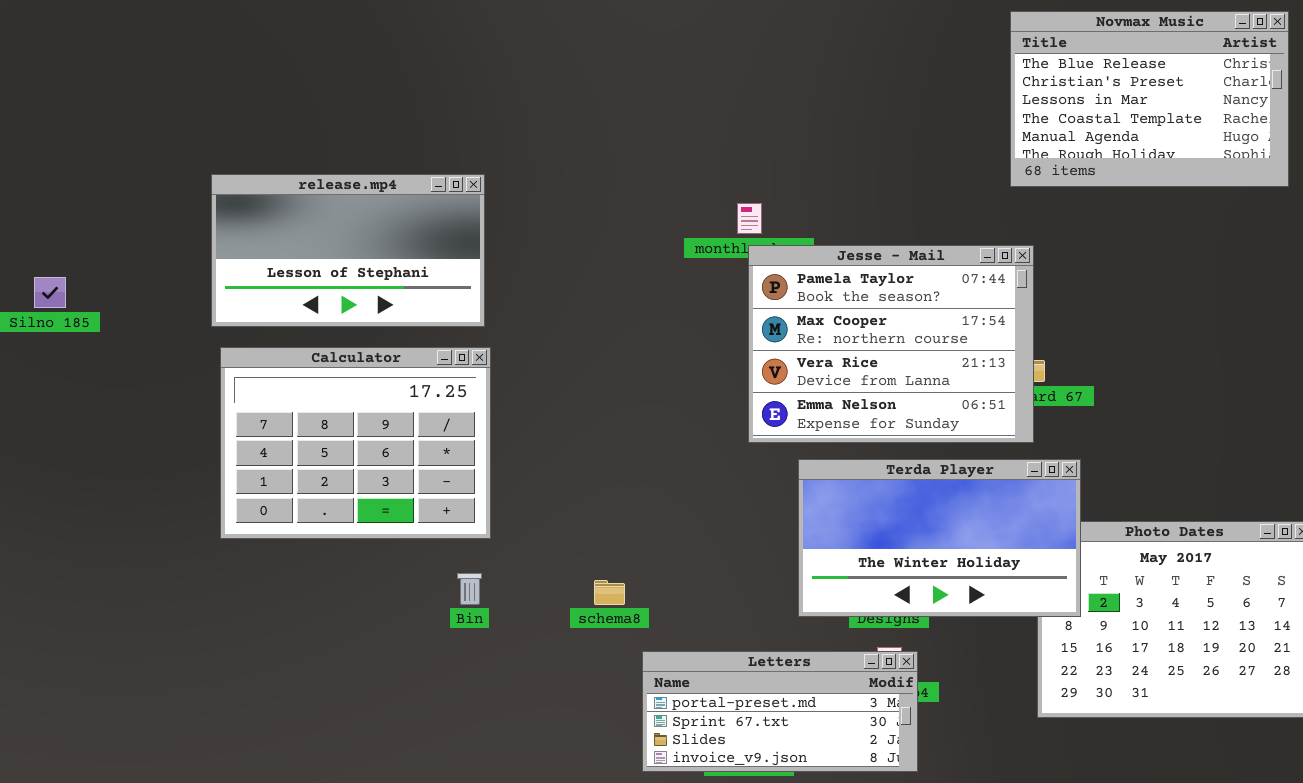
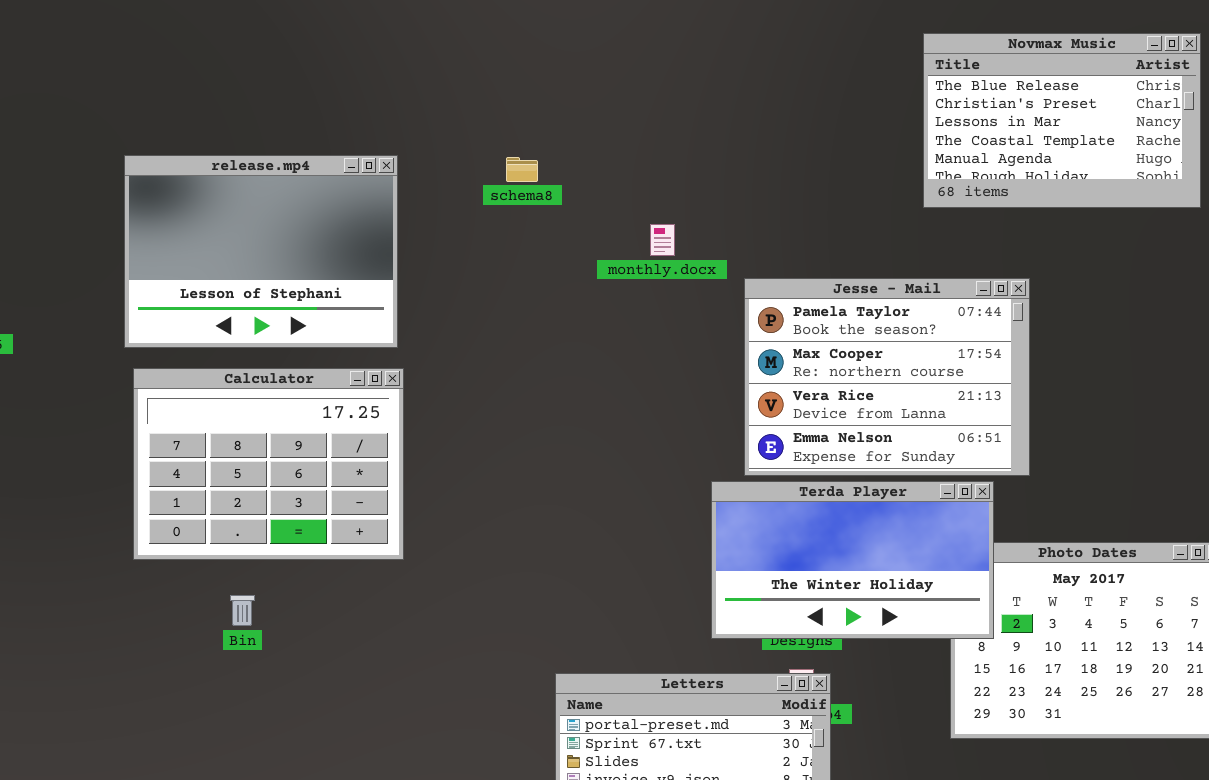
release.mp4: [211,174,485,327] -> [124,155,398,348], resized
Jesse - Mail: [748,245,1034,443] -> [744,278,1030,476], moved
Bin: [457,573,482,605] -> [230,595,255,626], moved
schema8: [594,580,625,605] -> [506,157,538,182], moved

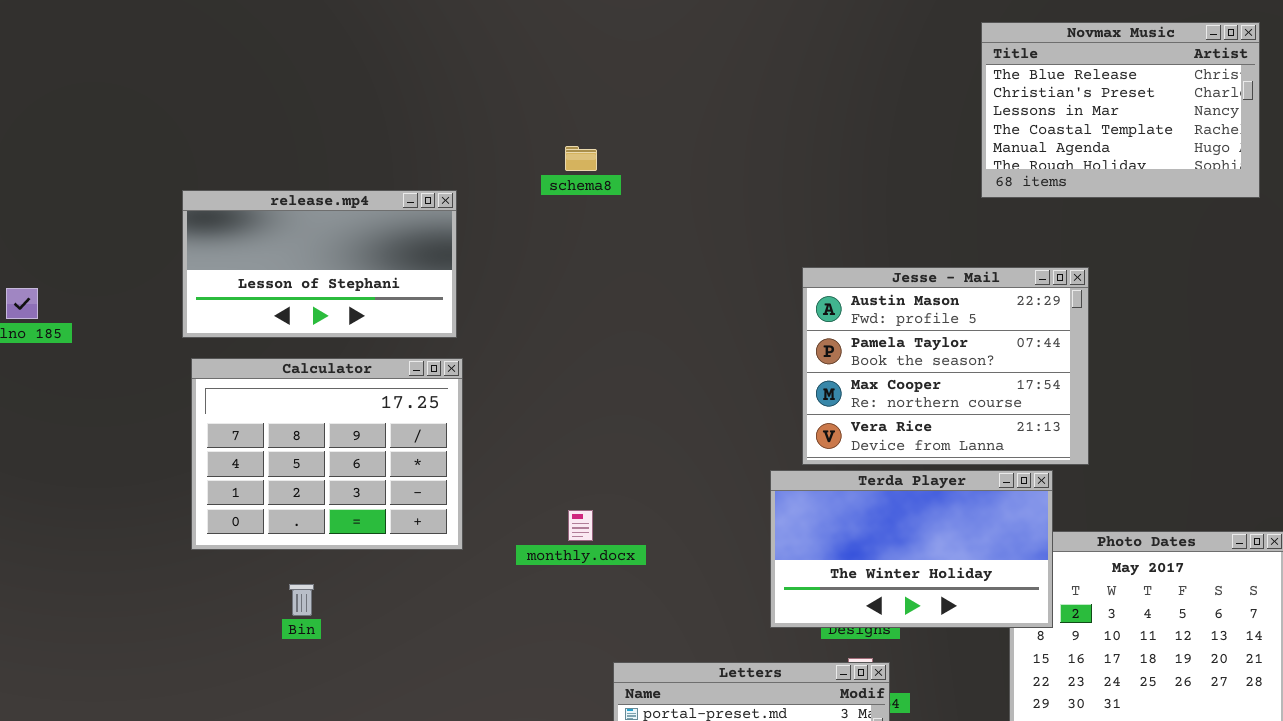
release.mp4: [124,155,398,348] -> [182,190,457,338], resized
monthly.docx: [650,224,675,256] -> [568,510,593,541], moved
Jesse - Mail: [744,278,1030,476] -> [802,267,1089,465], scrolled up 1 row

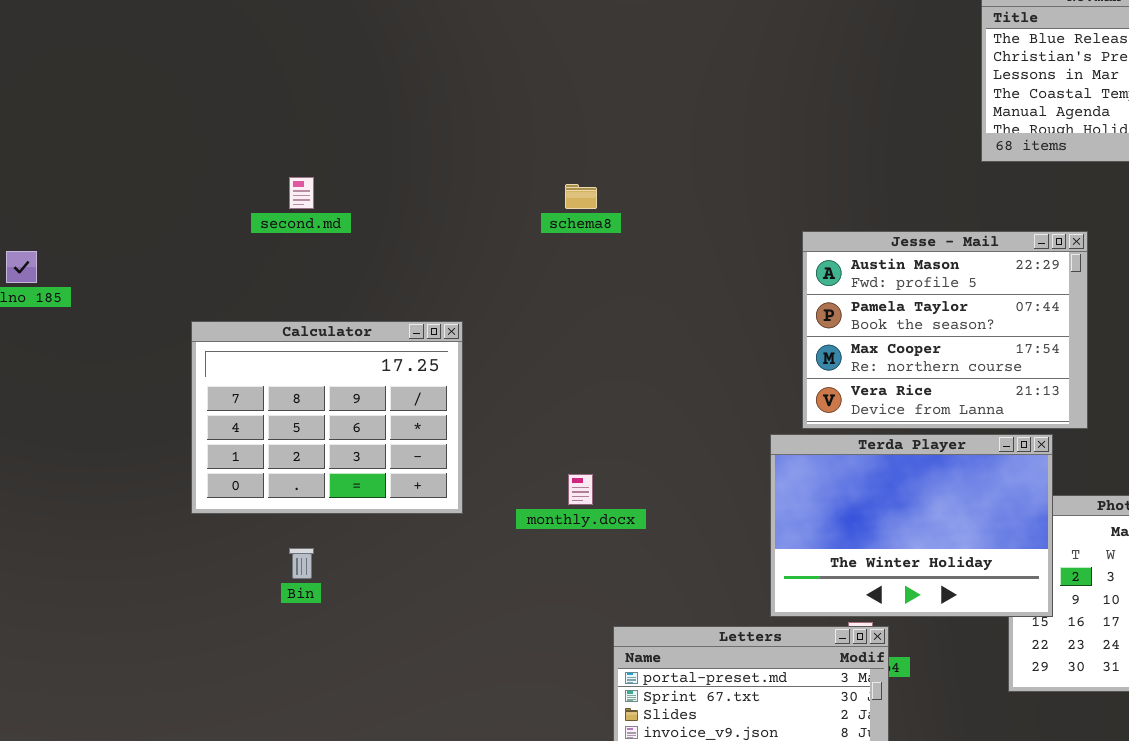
schema8: [565,146,597,171] -> [565,184,597,209], moved
release.mp4: [182,190,457,338] -> none, closed
Terda Player: [770,470,1053,628] -> [770,434,1053,617], resized

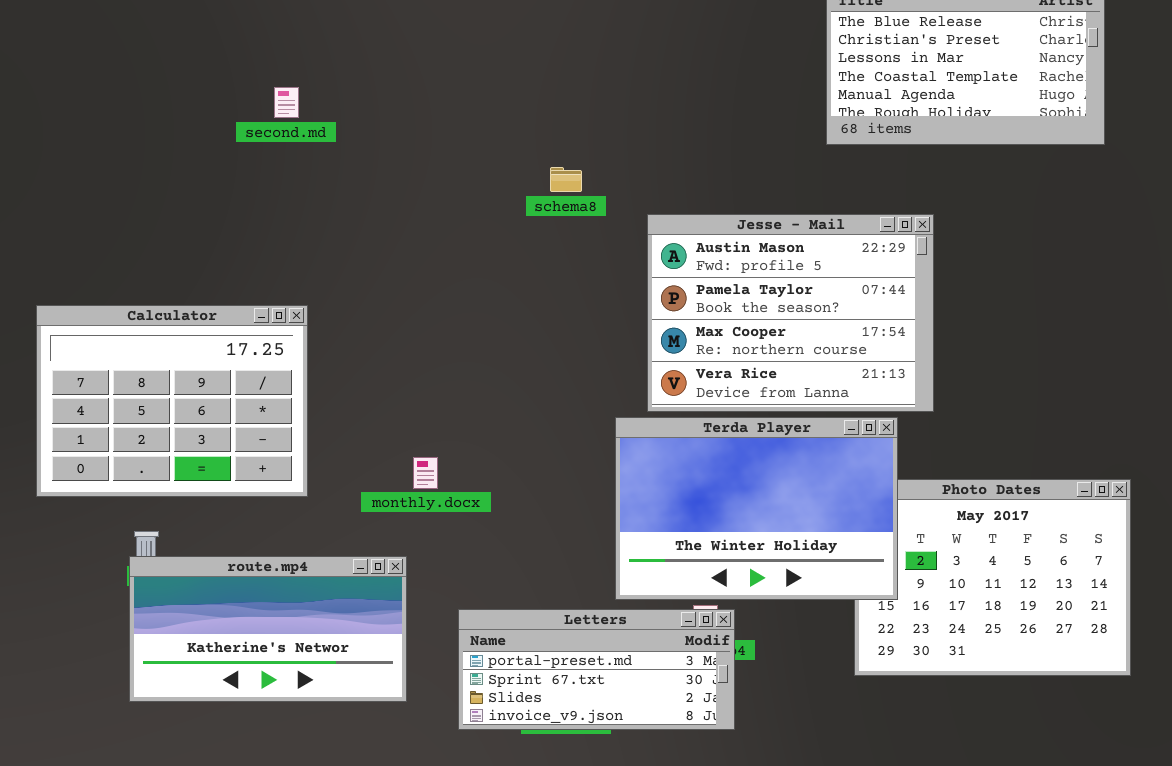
second.md: [289,177,314,209] -> [274,87,299,118], moved
schema8: [565,184,597,209] -> [550,167,582,192], moved
route.mp4: none -> [129,556,407,702], opened

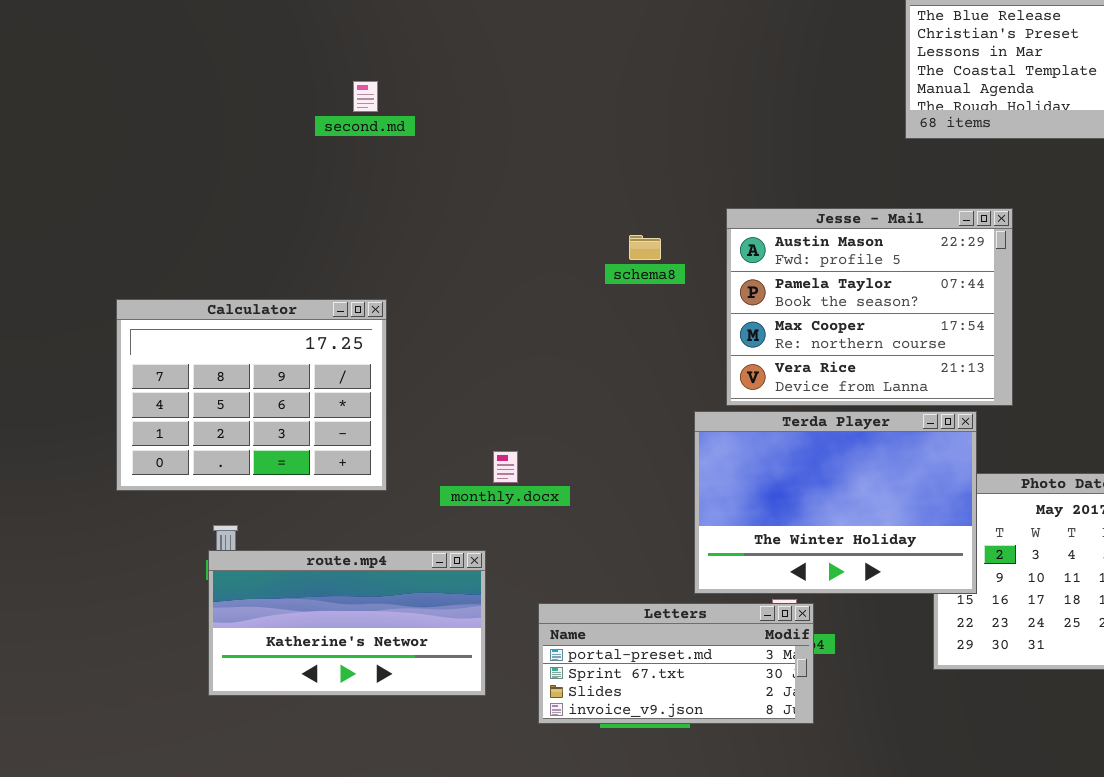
schema8: [550,167,582,192] -> [629,235,661,260], moved

